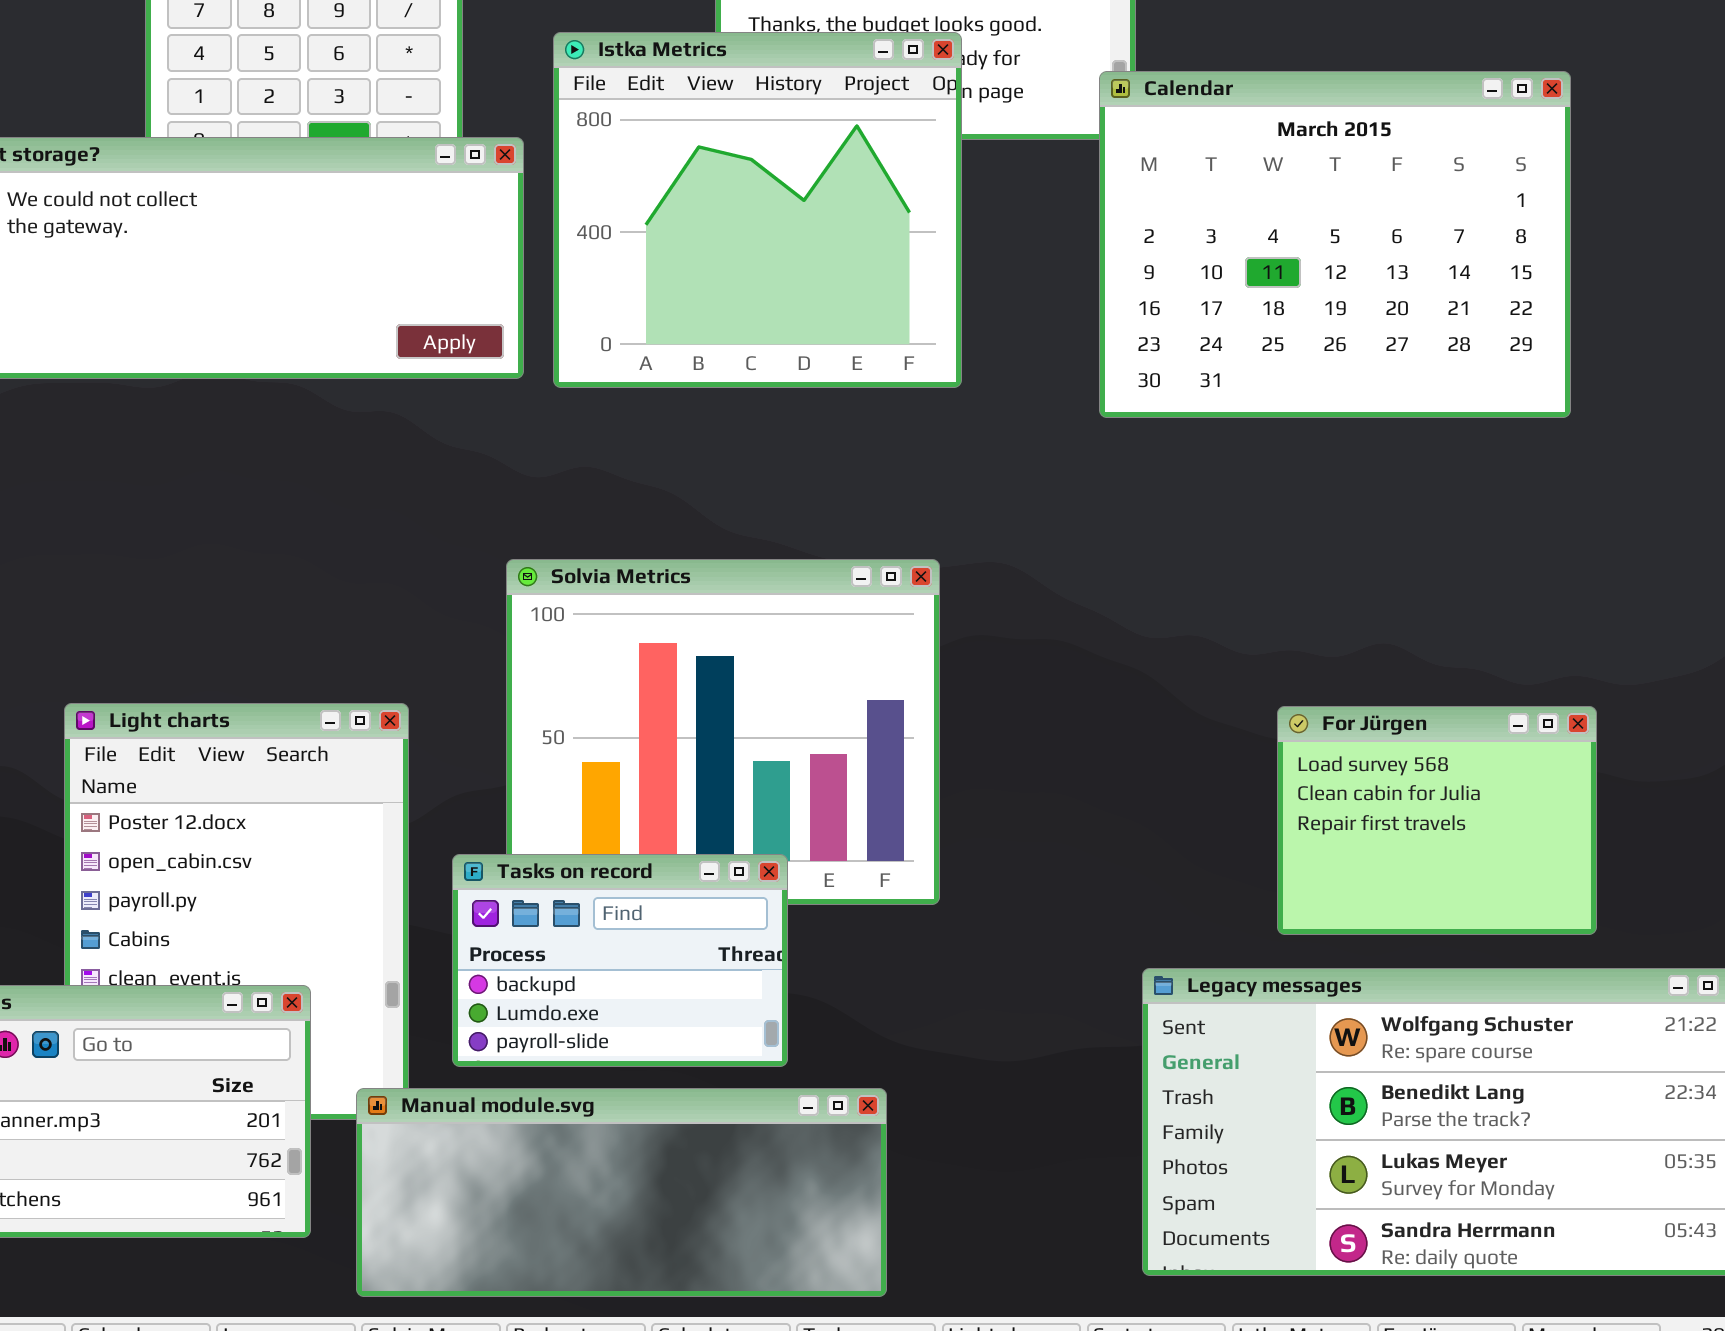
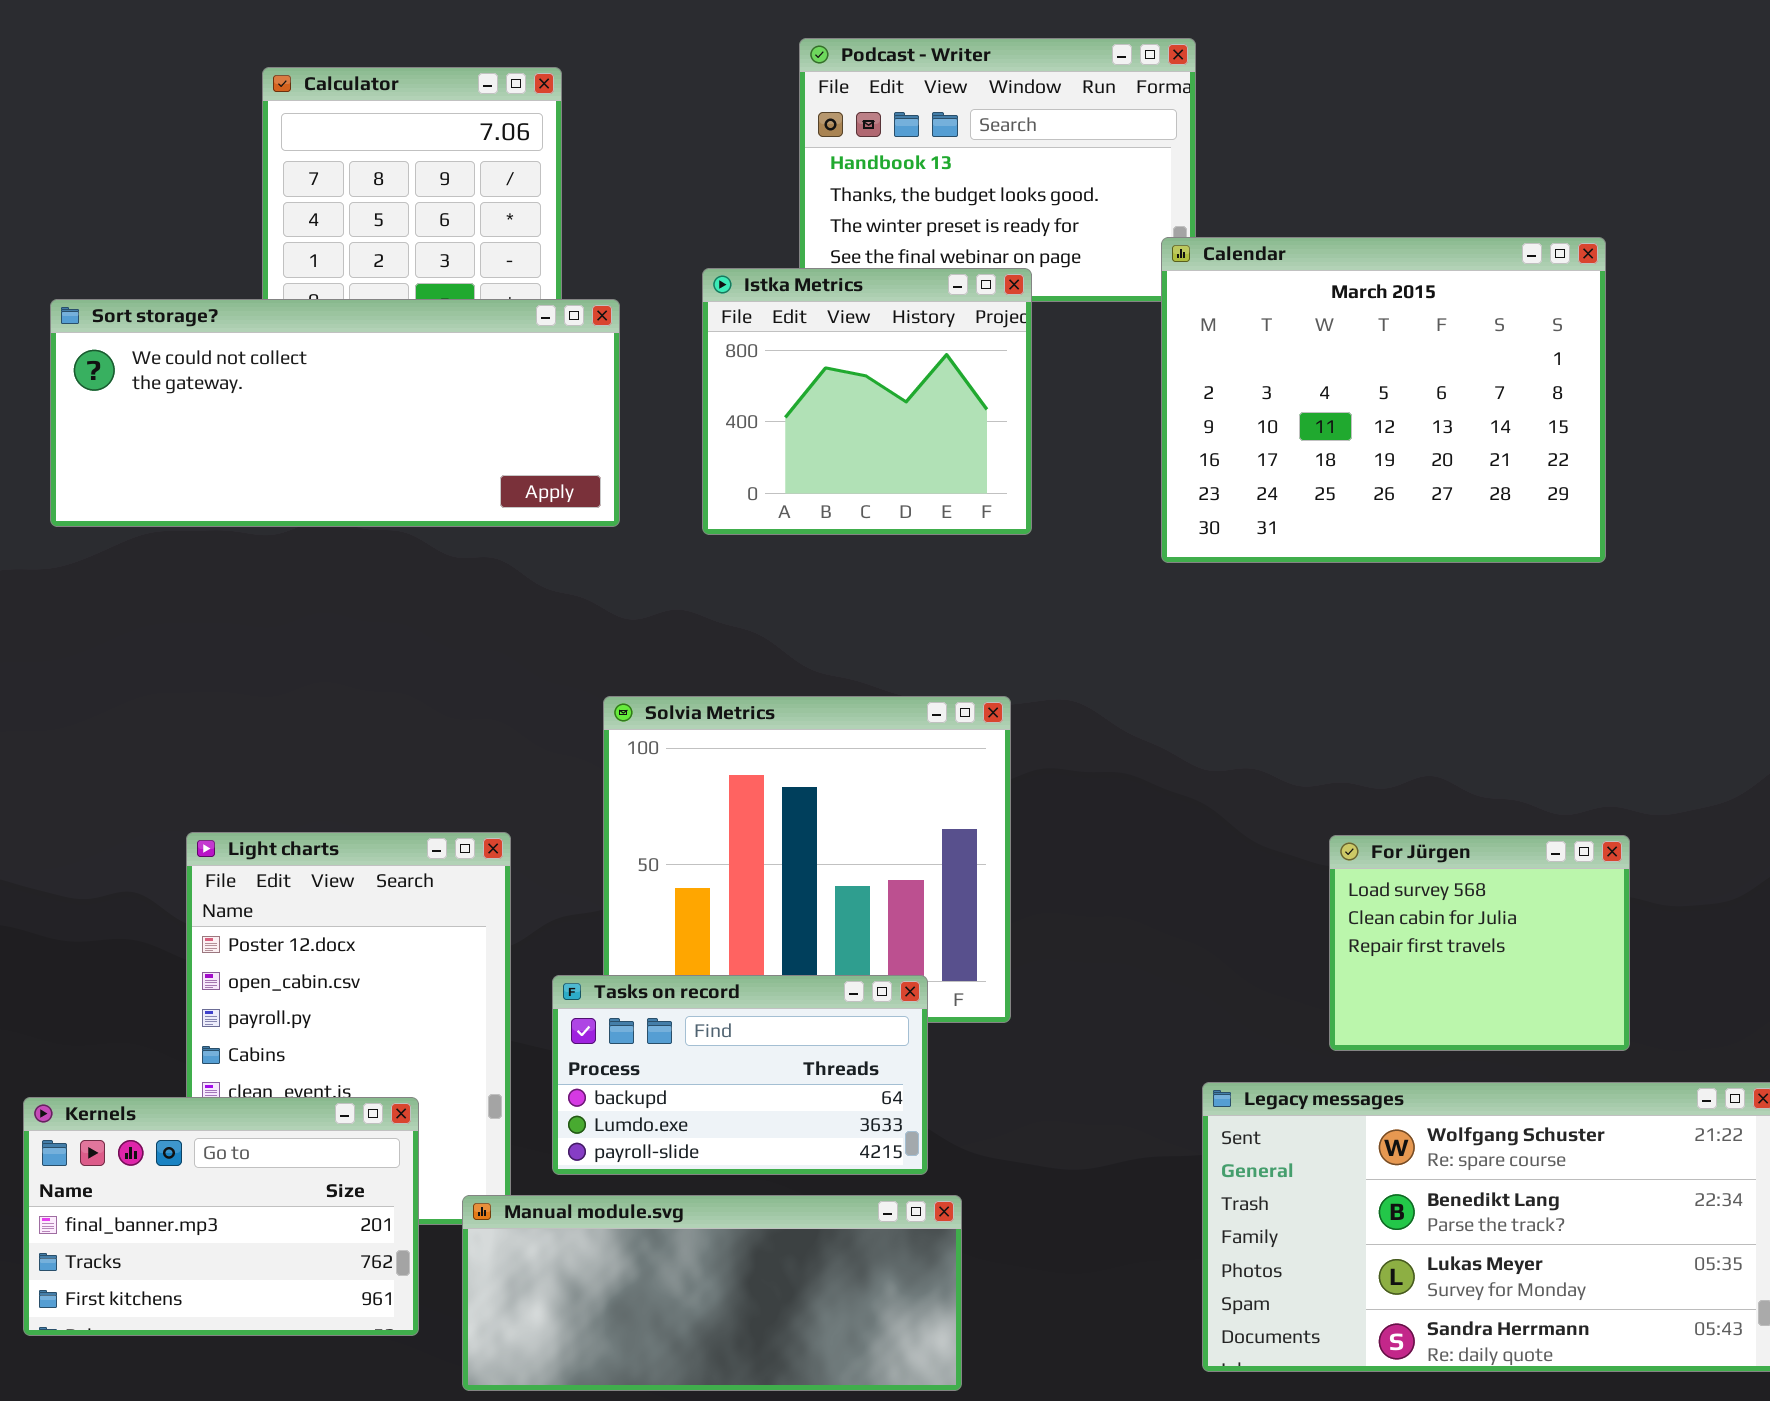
Istka Metrics: [553,32,962,388] -> [702,268,1032,535], resized
Tasks on record: [452,854,788,1067] -> [552,975,928,1175], resized

